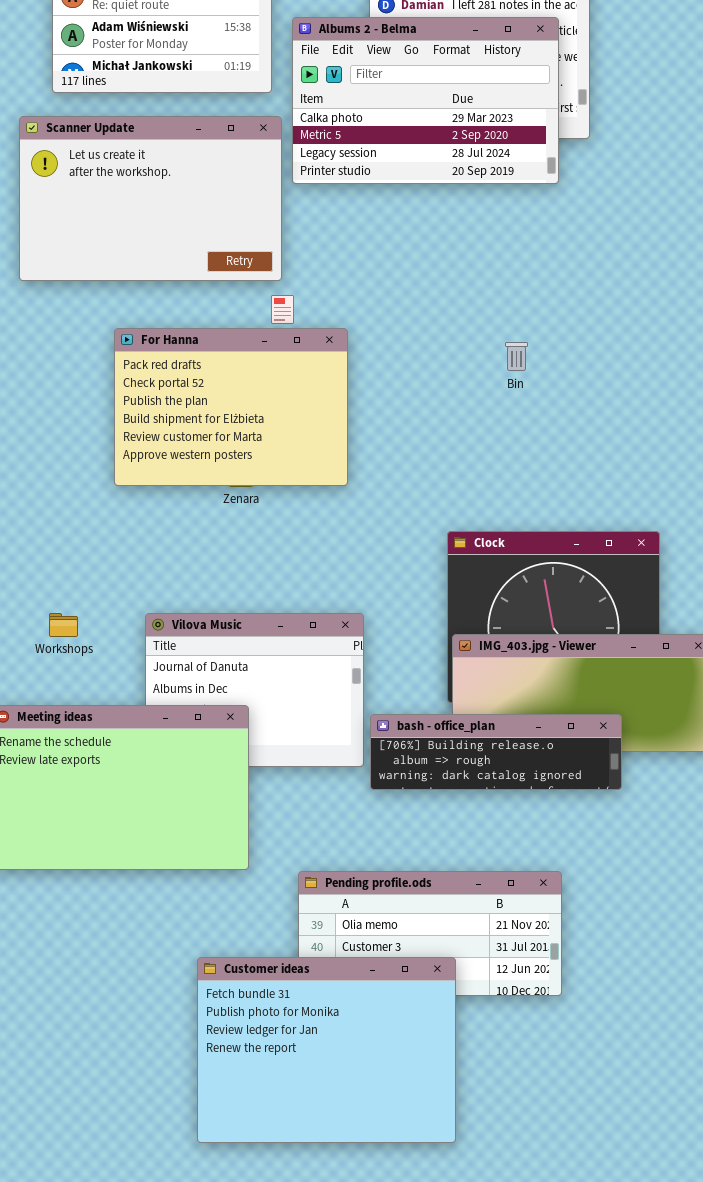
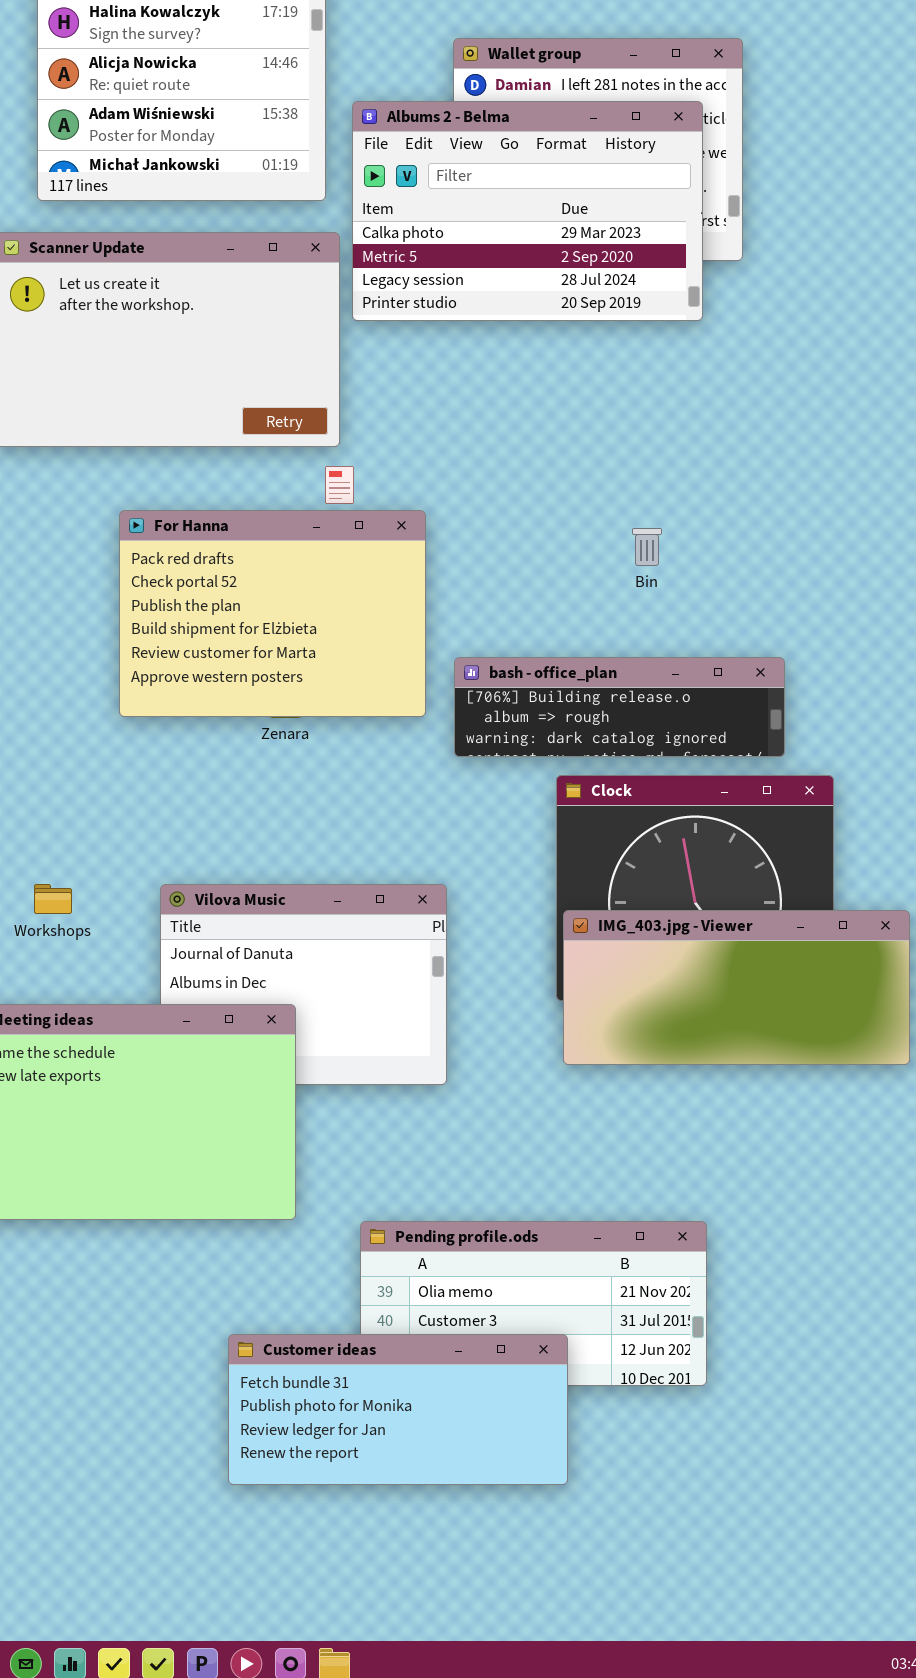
bash - office_plan: [370,714,622,790] -> [454,657,785,757], moved
Customer ideas: [197,957,456,1143] -> [228,1334,568,1485], resized

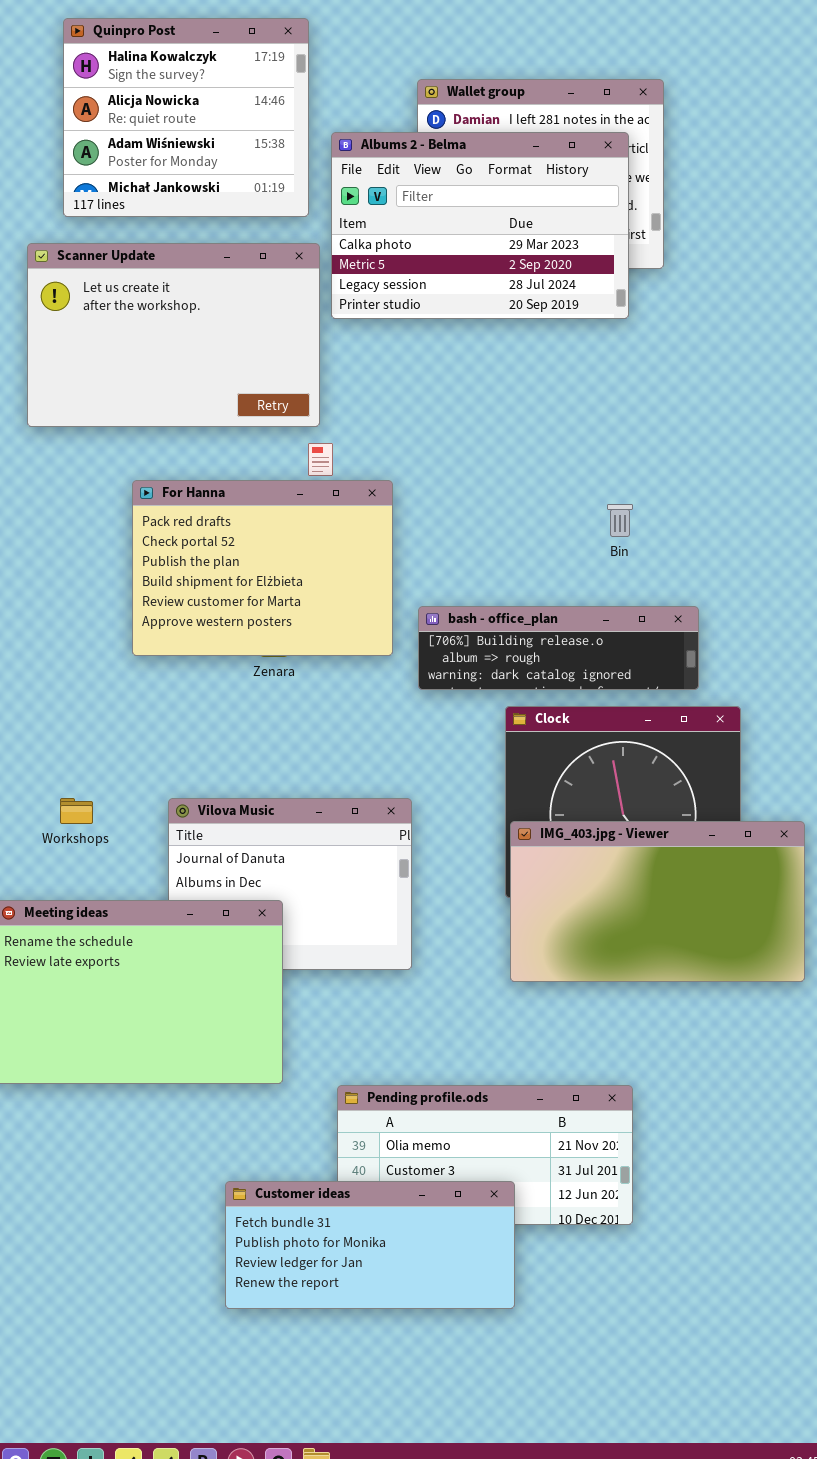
Bin: [632,528,662,566] -> [607,504,633,537], moved
IMG_403.jpg - Viewer: [563,910,910,1065] -> [510,821,805,982], resized

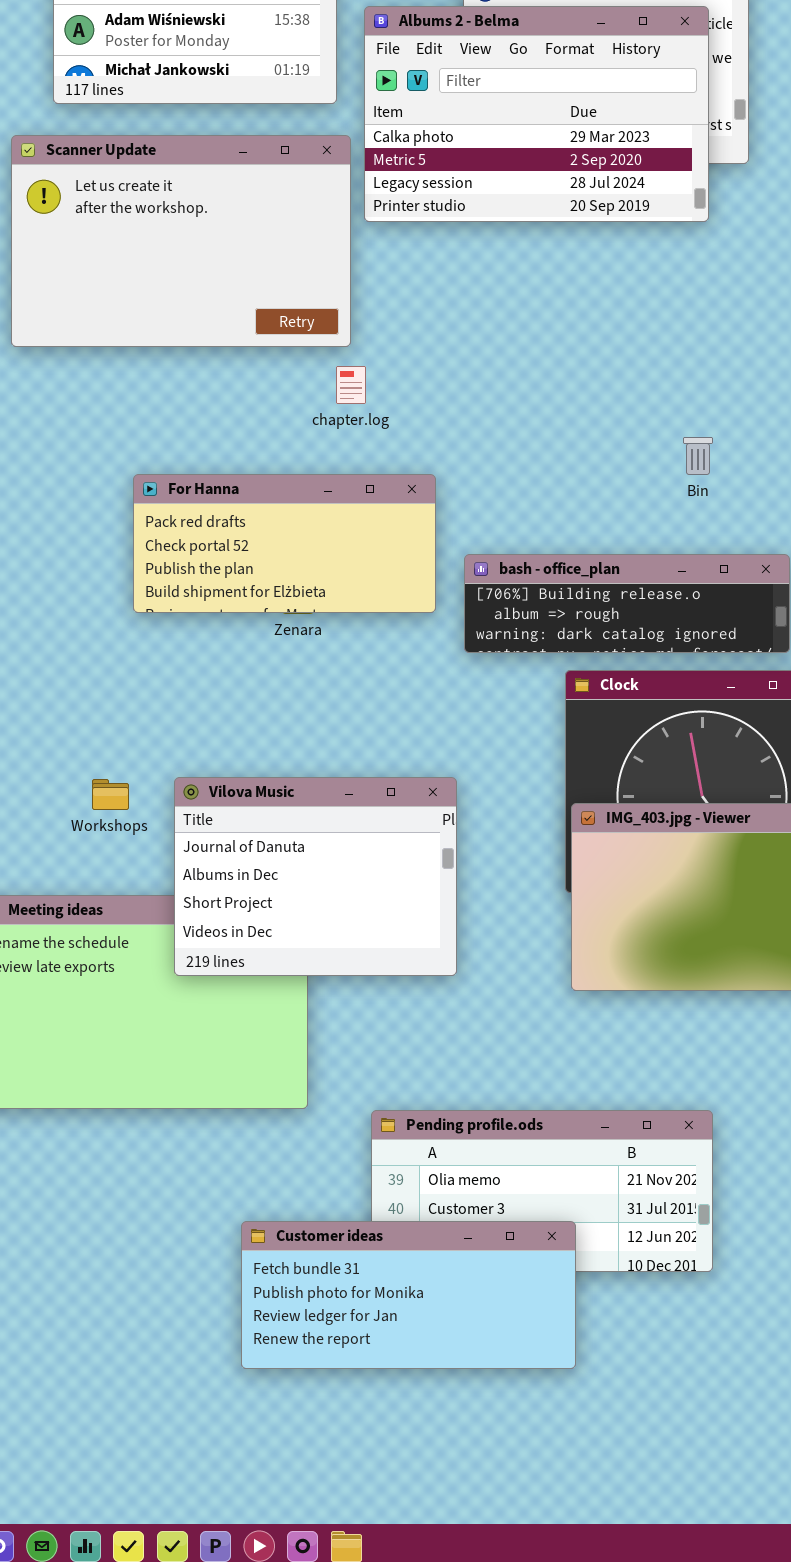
For Hanna: [132,480,393,656] -> [133,474,436,613], resized
Workshops: [60,798,93,824] -> [92,779,129,810], moved
Vilova Music: [168,798,412,970] -> [174,777,457,976], raised

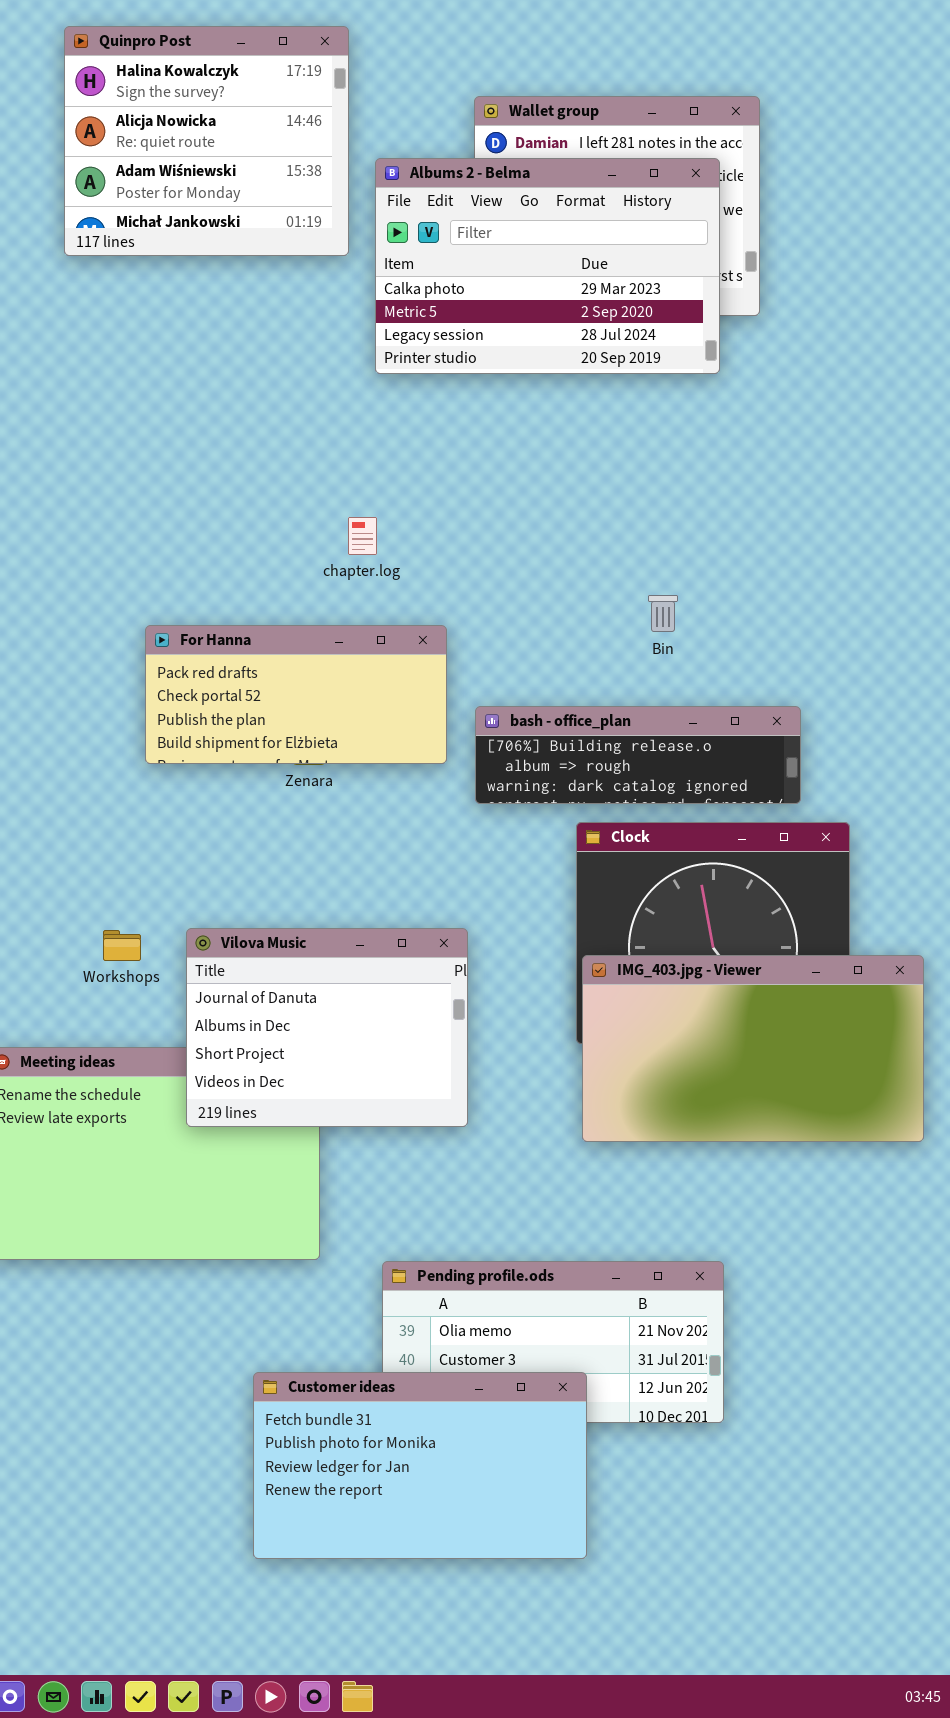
Scanner Update: [11,135,351,347] -> none, closed
Bin: [683,437,713,475] -> [648,595,678,632], moved
Customer ideas: [241,1221,576,1369] -> [253,1372,587,1559], resized

